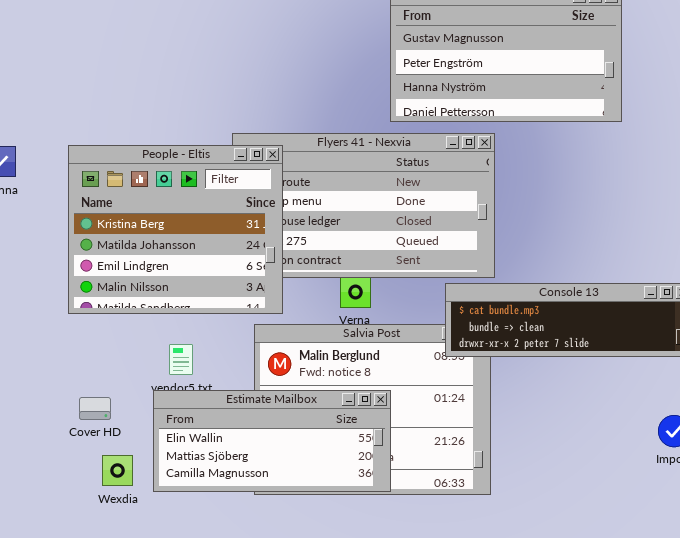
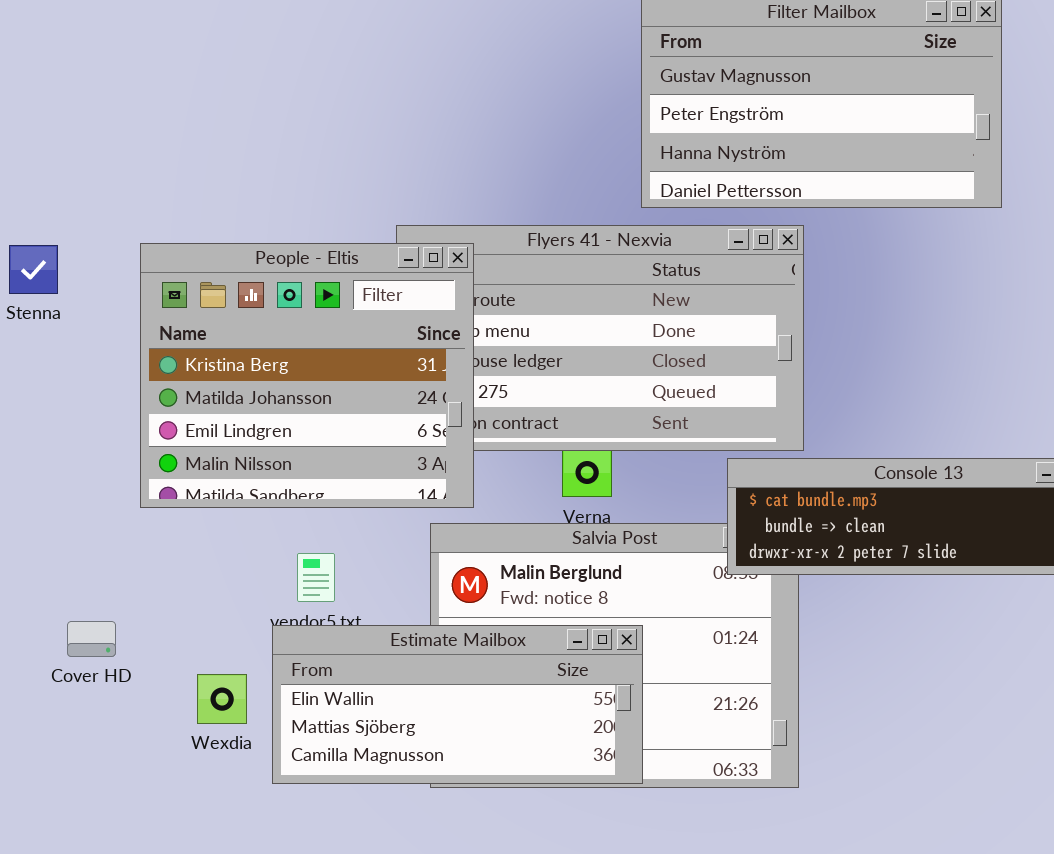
Cover HD: [79,397,111,420] -> [67,621,116,657], moved
Wexdia: [102,455,133,486] -> [197,674,247,724], moved

